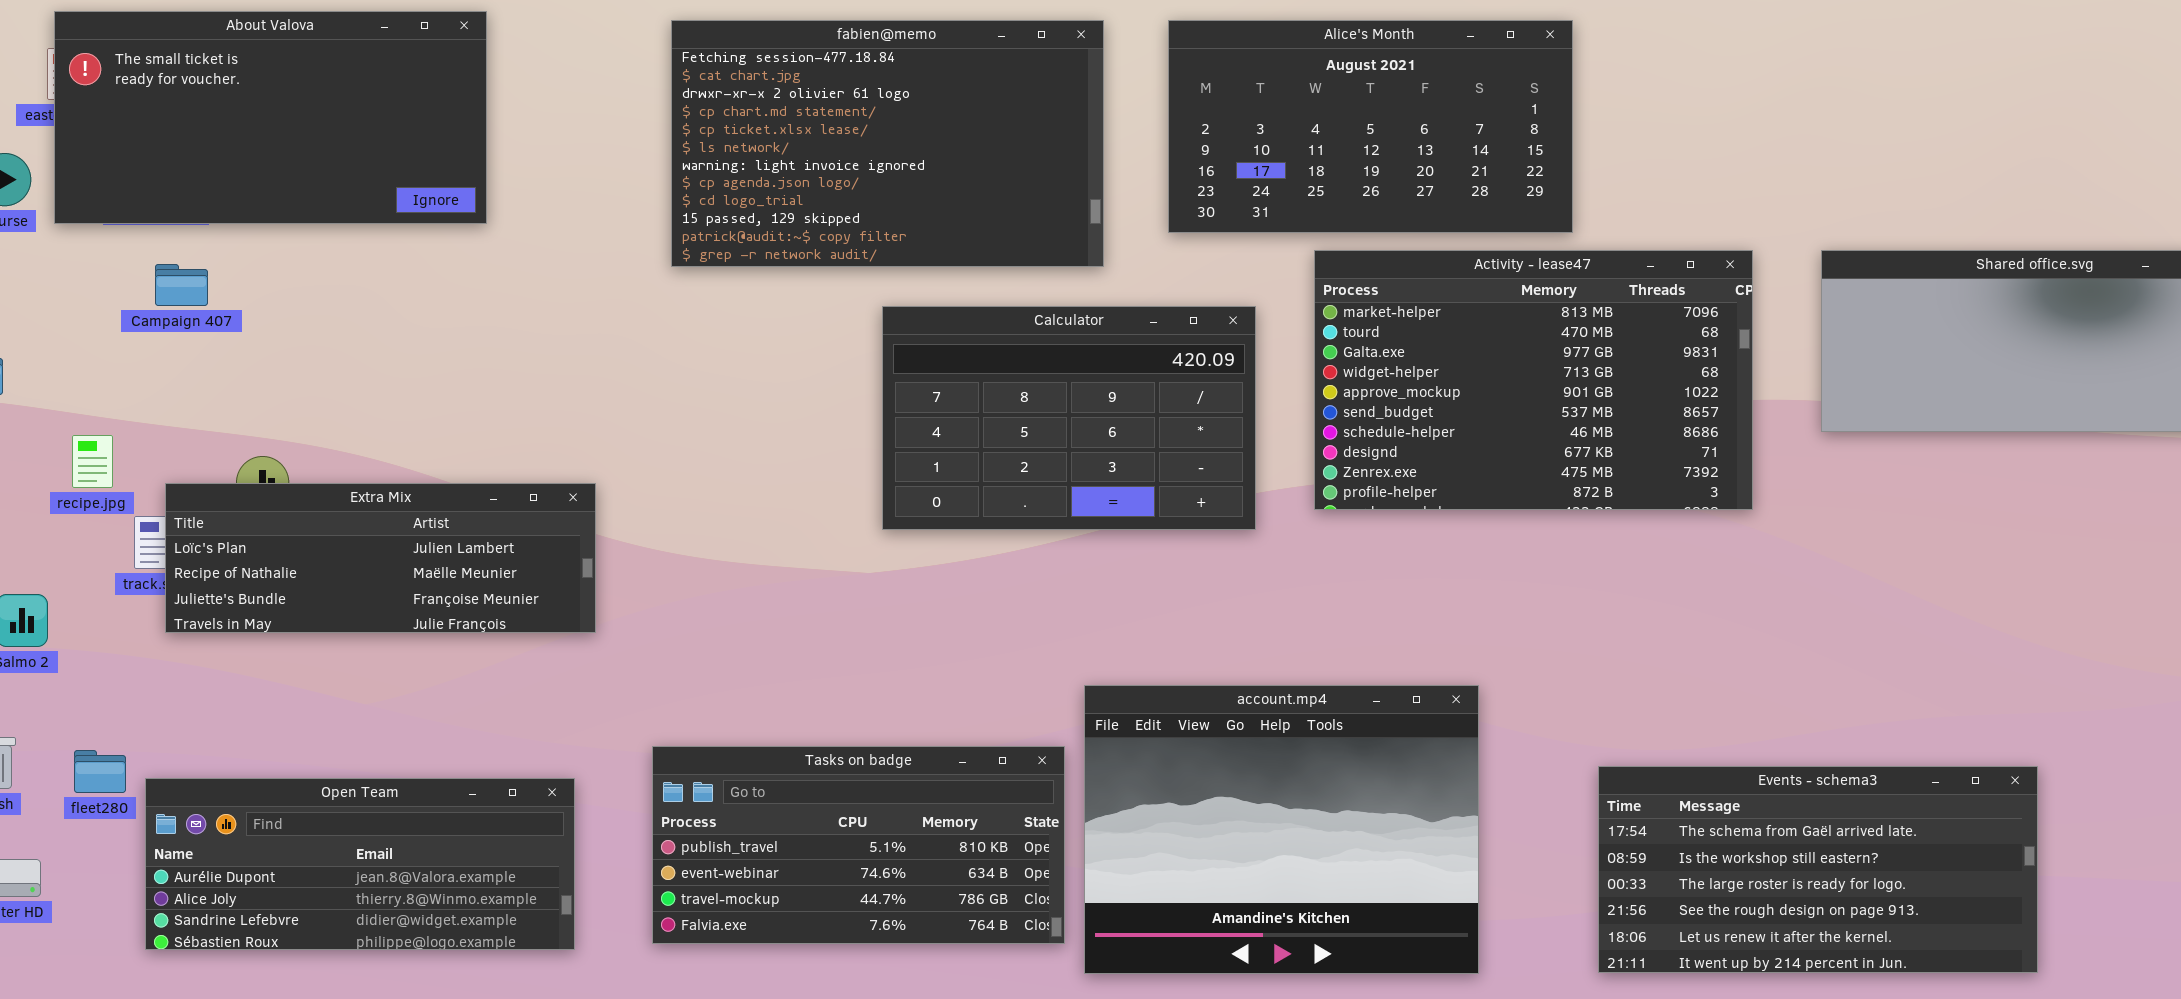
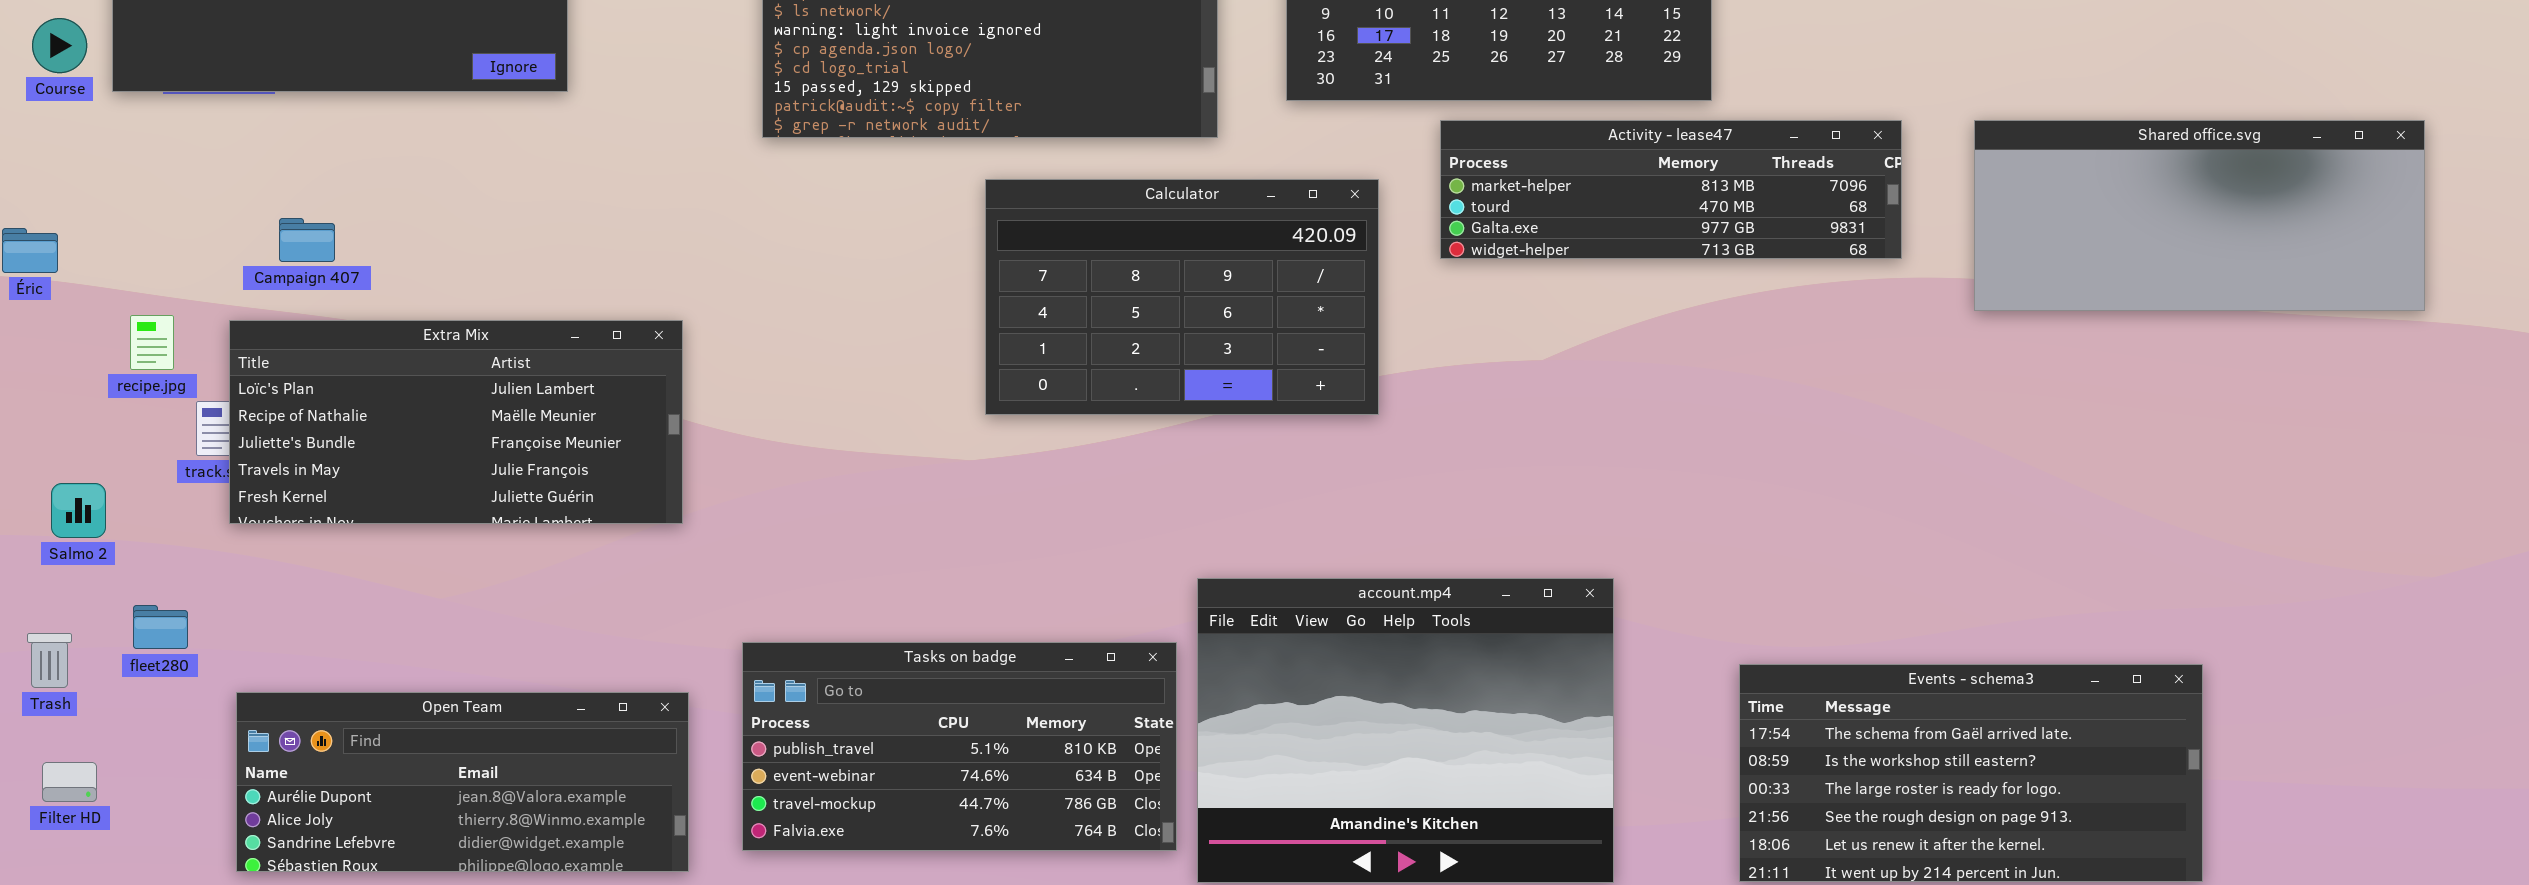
Activity - lease47: [1314,250,1753,510] -> [1440,120,1902,259], resized
Campaign 407: [155,264,208,306] -> [279,218,335,262], moved
Extra Mix: [165,483,596,633] -> [229,320,683,524], resized
fleet280: [74,750,126,793] -> [133,605,188,649], moved
Open Team: [145,778,575,950] -> [236,692,689,872], moved

